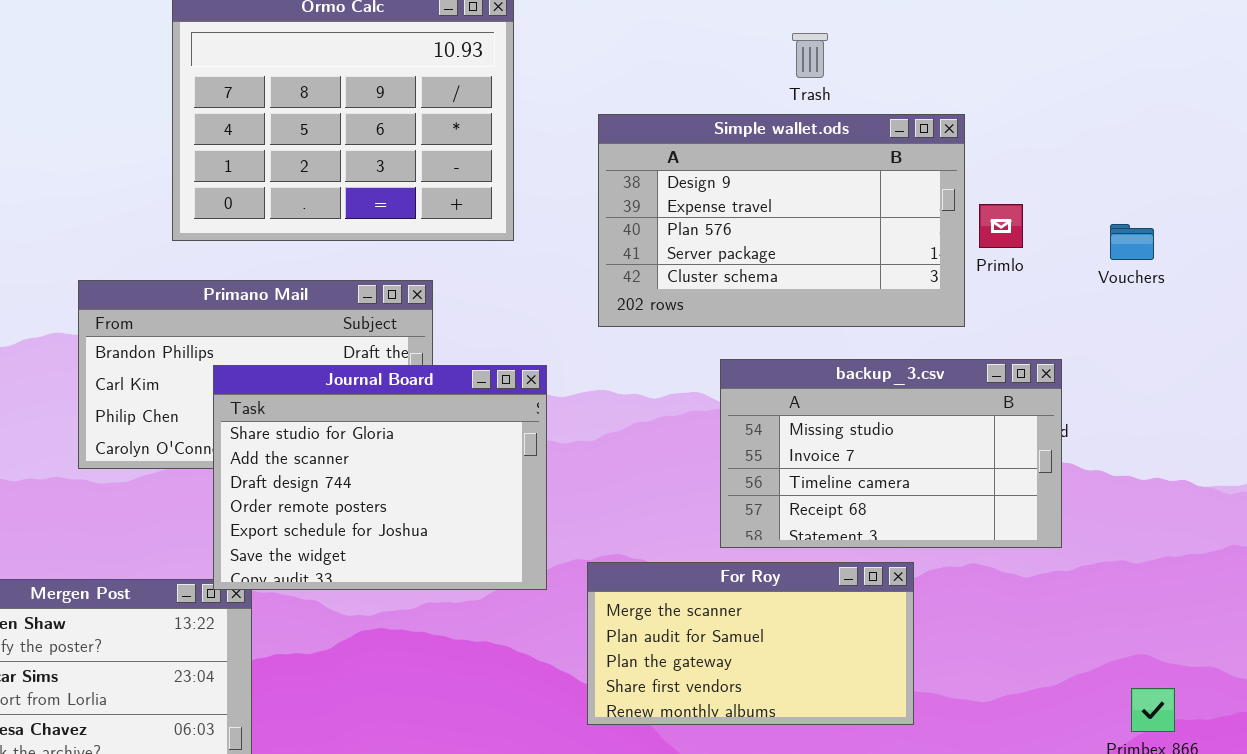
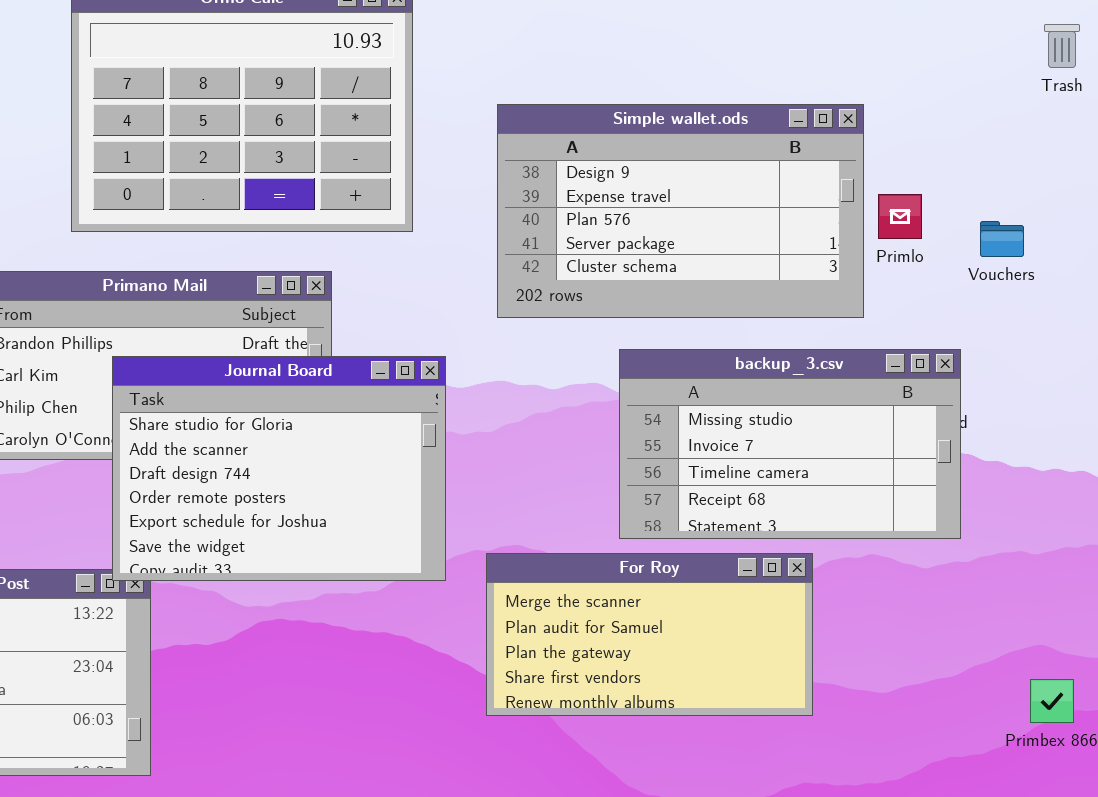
Trash: [792,33,828,78] -> [1044,24,1080,68], moved
Vouchers: [1110,224,1154,260] -> [980,221,1024,257], moved

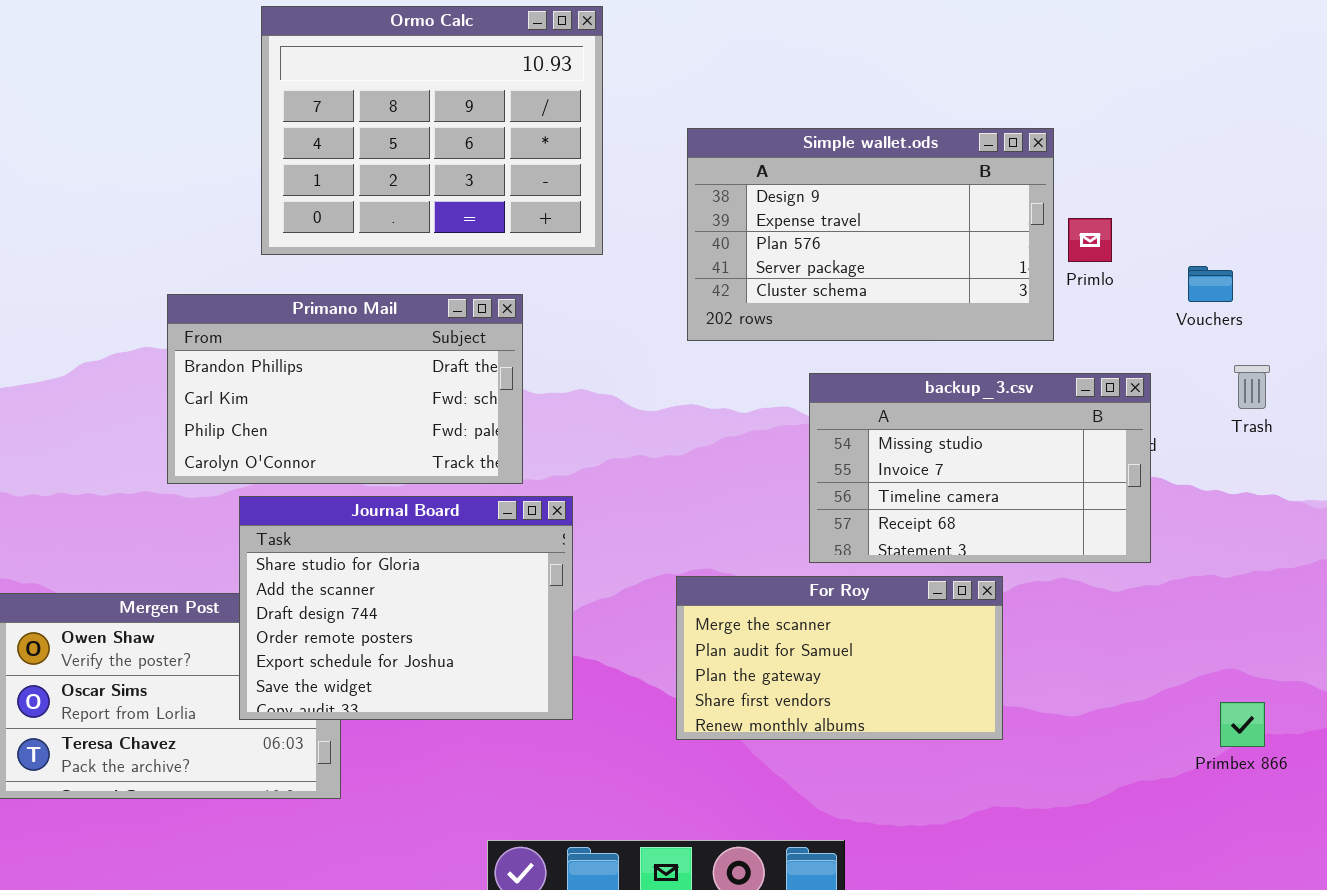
Trash: [1044,24,1080,68] -> [1234,365,1270,409], moved
Vouchers: [980,221,1024,257] -> [1188,266,1233,302], moved
Journal Board: [112,356,446,581] -> [239,496,573,720], moved

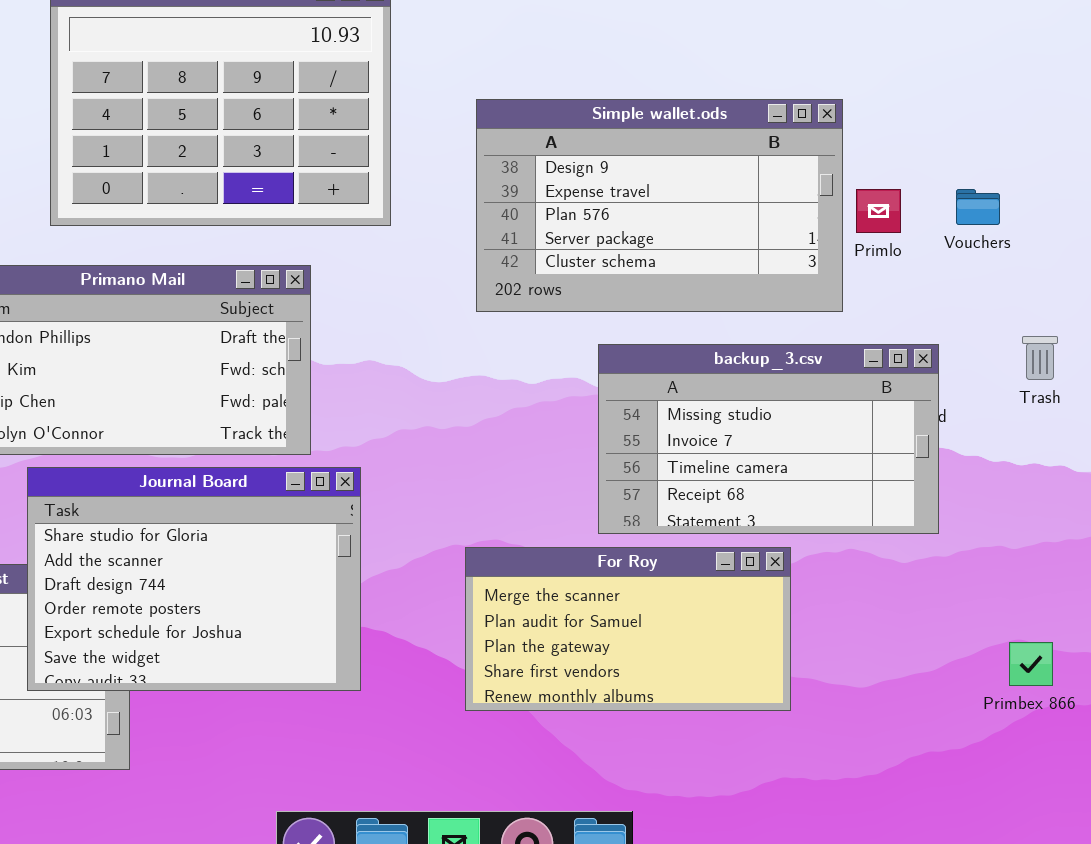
Vouchers: [1188,266,1233,302] -> [956,189,1000,225], moved
Primbex 866: [1220,702,1265,747] -> [1009,642,1053,686], moved

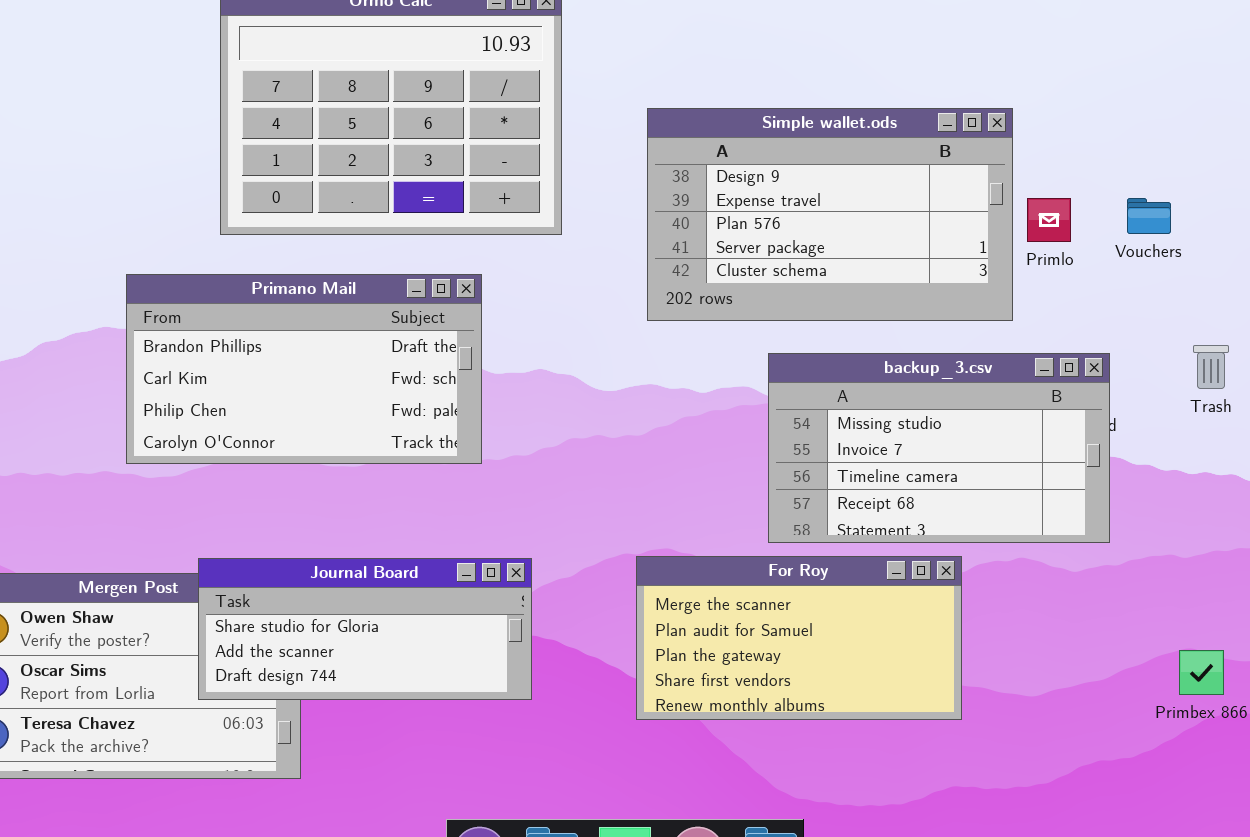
Journal Board: [27,467,361,691] -> [198,558,532,700], resized

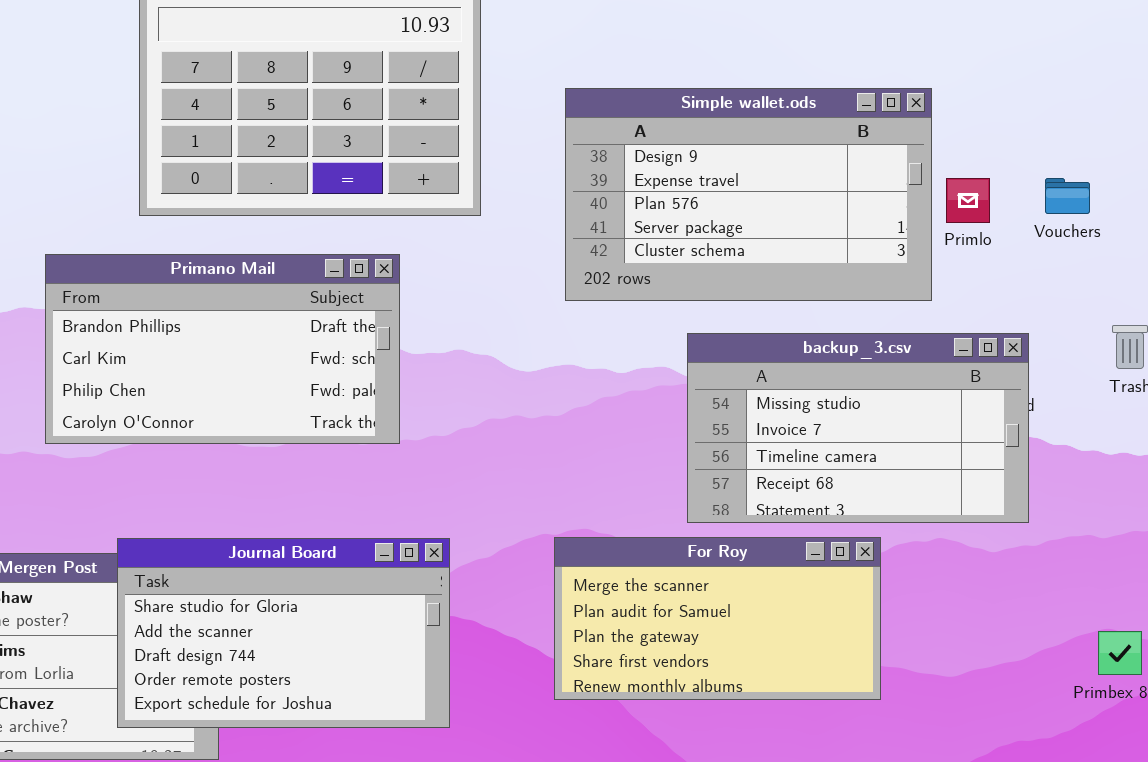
Journal Board: [198,558,532,700] -> [117,538,450,728], resized

